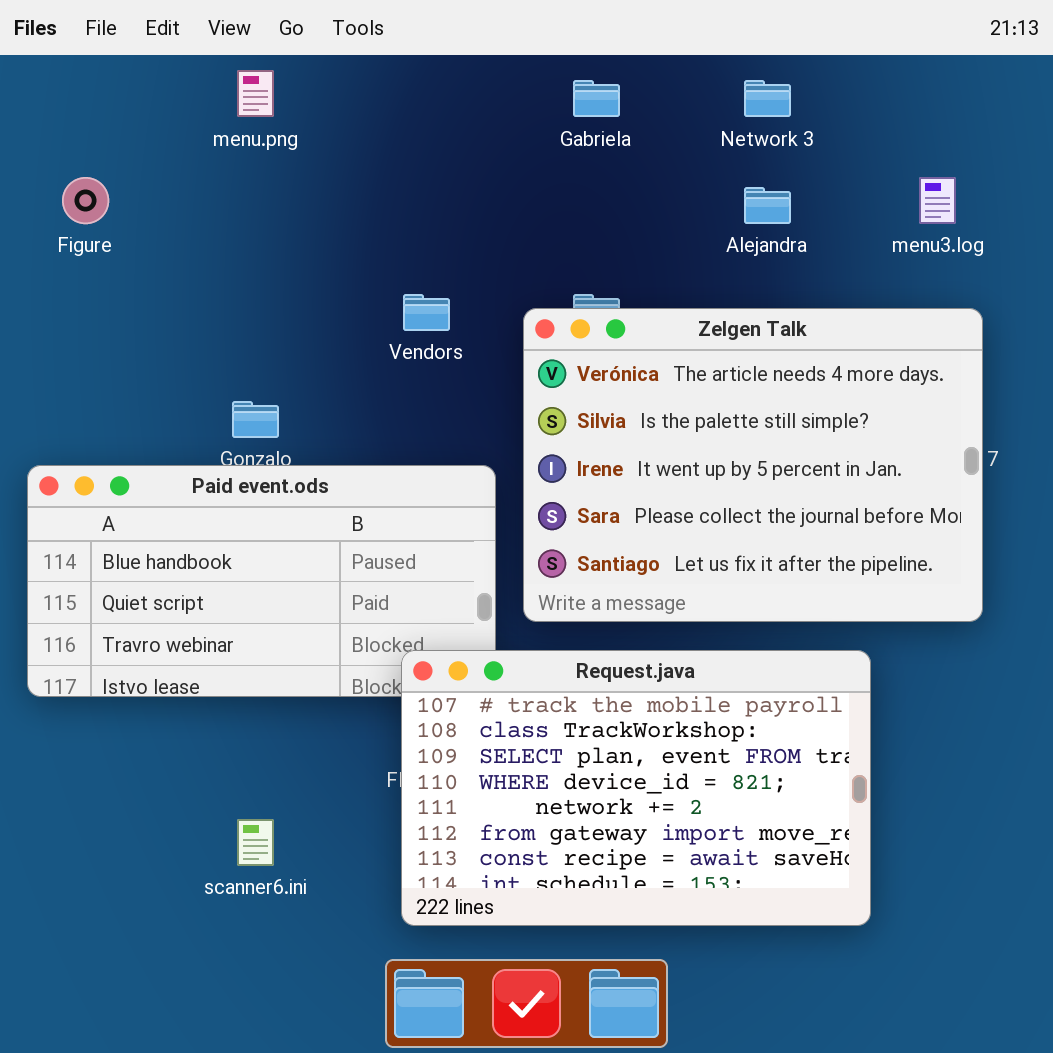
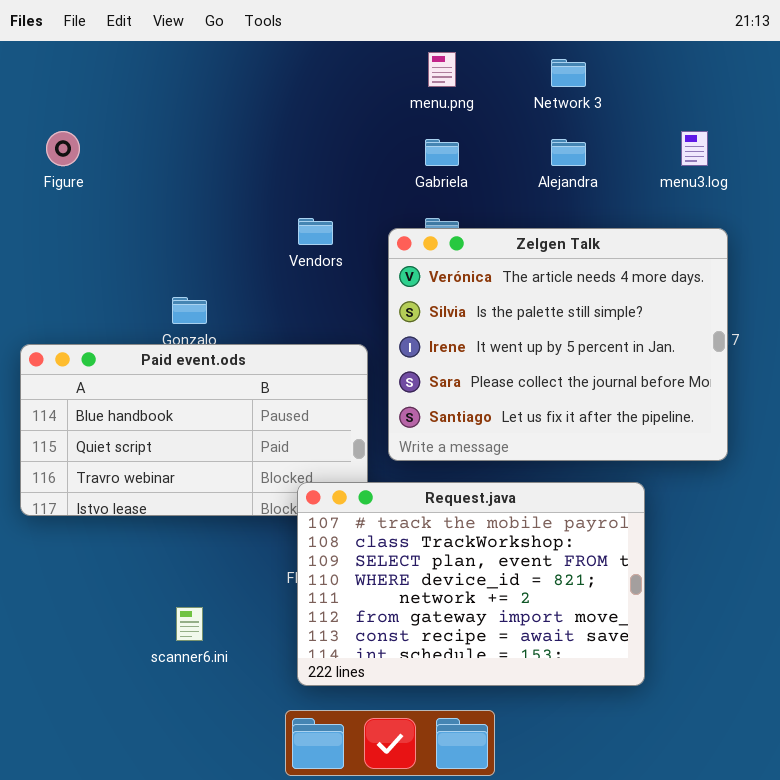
menu.png: [237,70,274,117] -> [428,52,456,87], moved
Gabriela: [573,80,620,117] -> [425,139,459,166], moved

